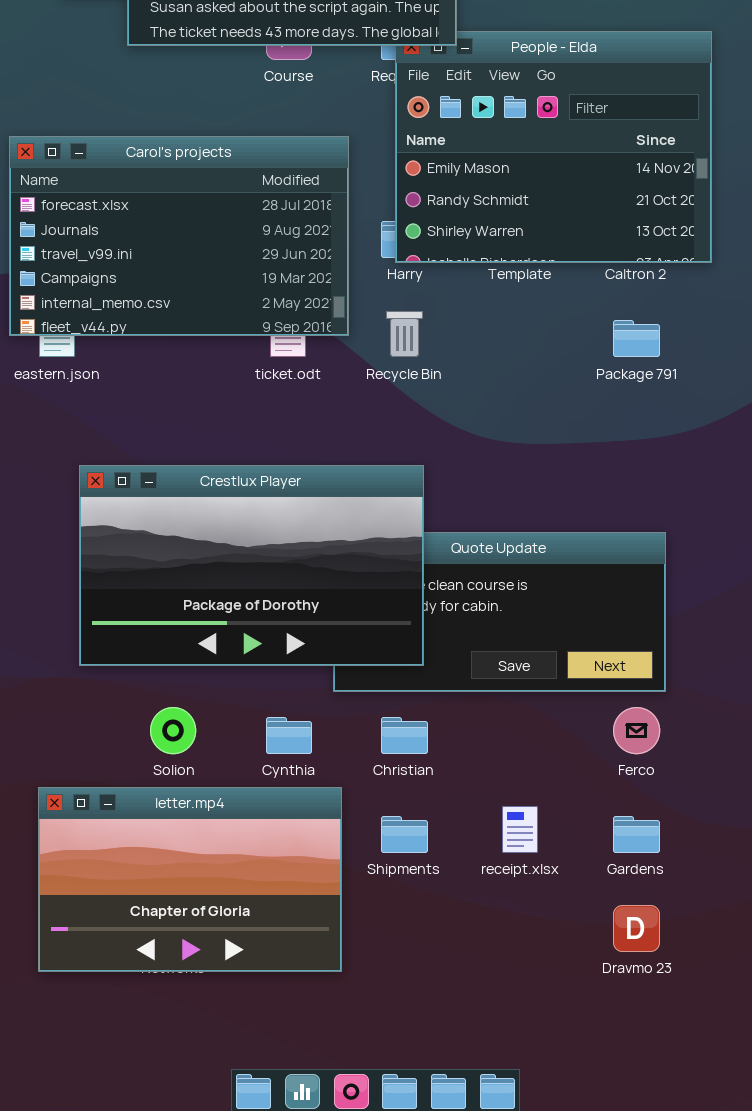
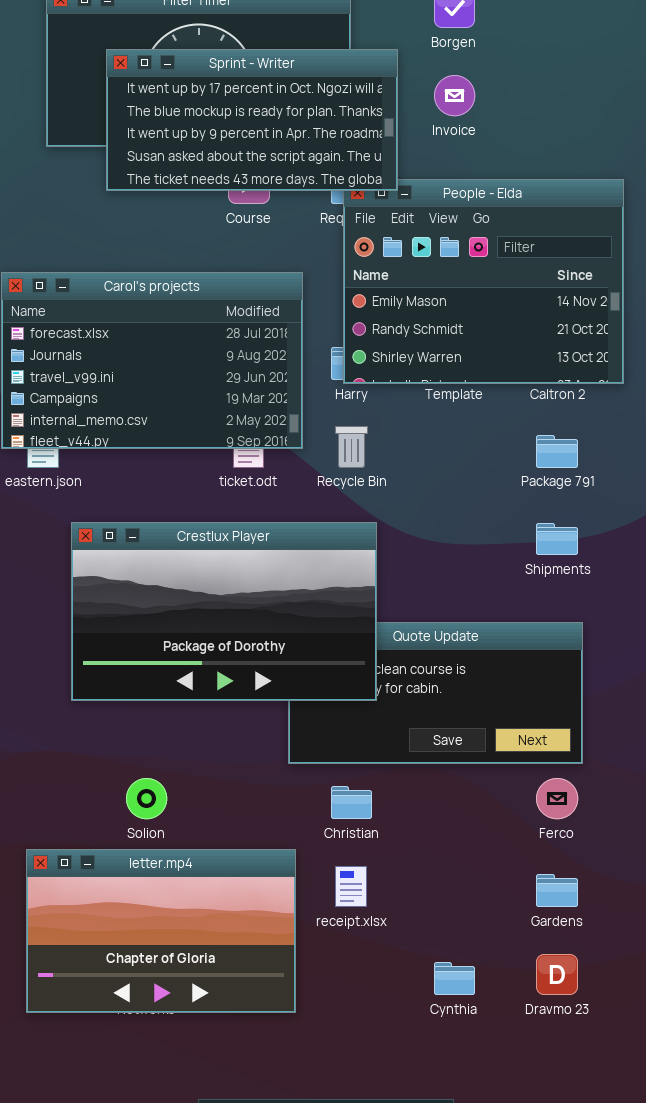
Crestlux Player: [79,465,424,666] -> [71,522,377,701], moved
Cynthia: [266,717,312,754] -> [434,962,475,995], moved
receipt.xlsx: [502,806,538,853] -> [335,866,367,907], moved
Shipments: [381,816,428,853] -> [536,523,578,555], moved

